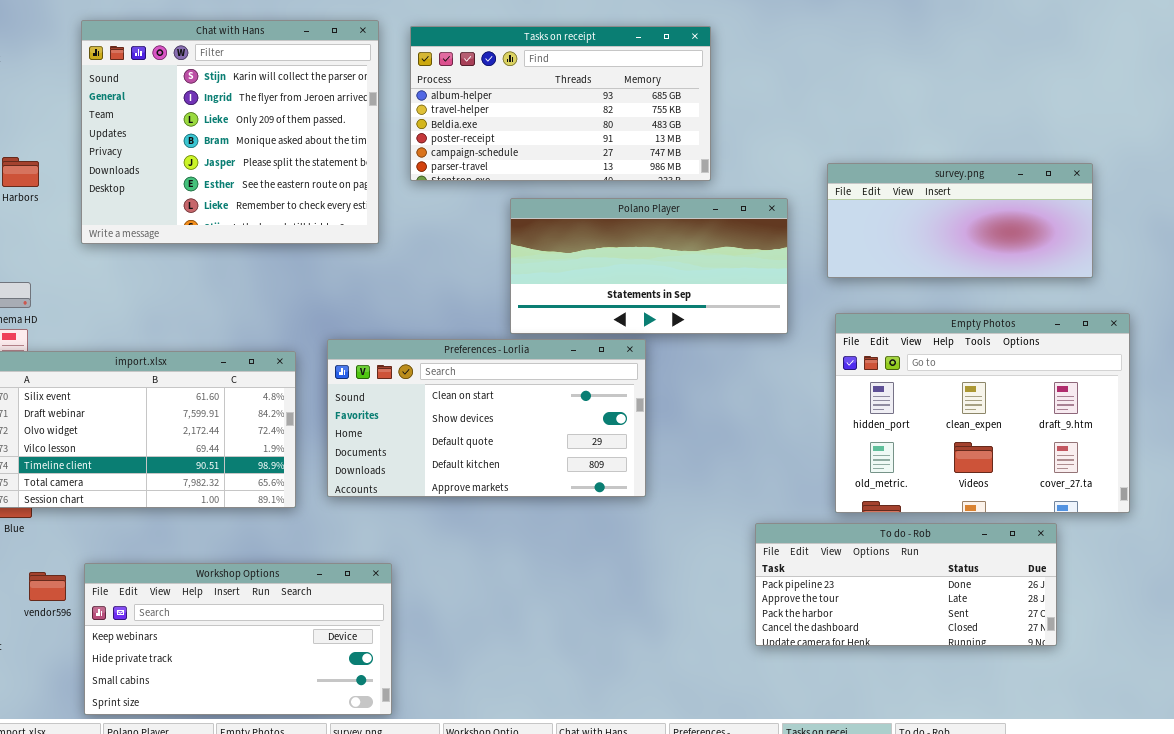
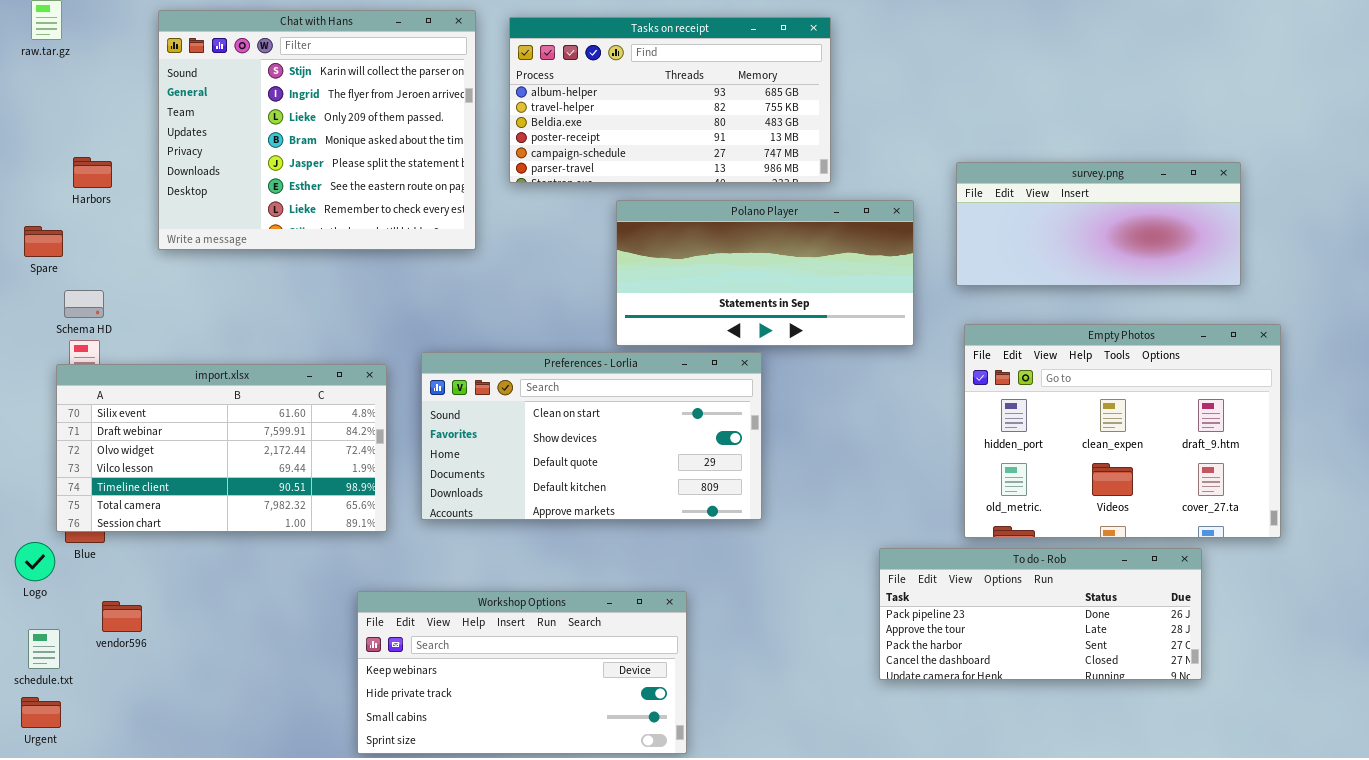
Workshop Options: [84,563,392,715] -> [357,591,687,754], moved

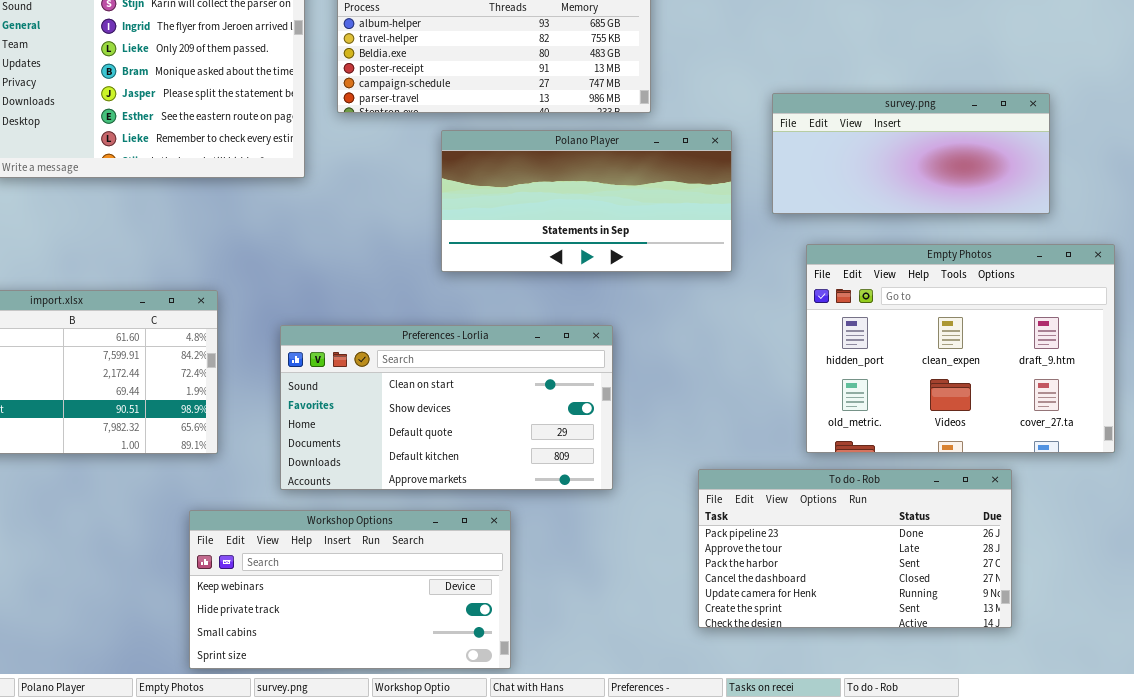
Empty Photos: [964,324,1281,538] -> [806,244,1115,453], moved
Preferences - Lorlia: [421,352,762,520] -> [280,325,613,490], moved
To do - Rob: [879,548,1202,680] -> [698,469,1012,628], resized

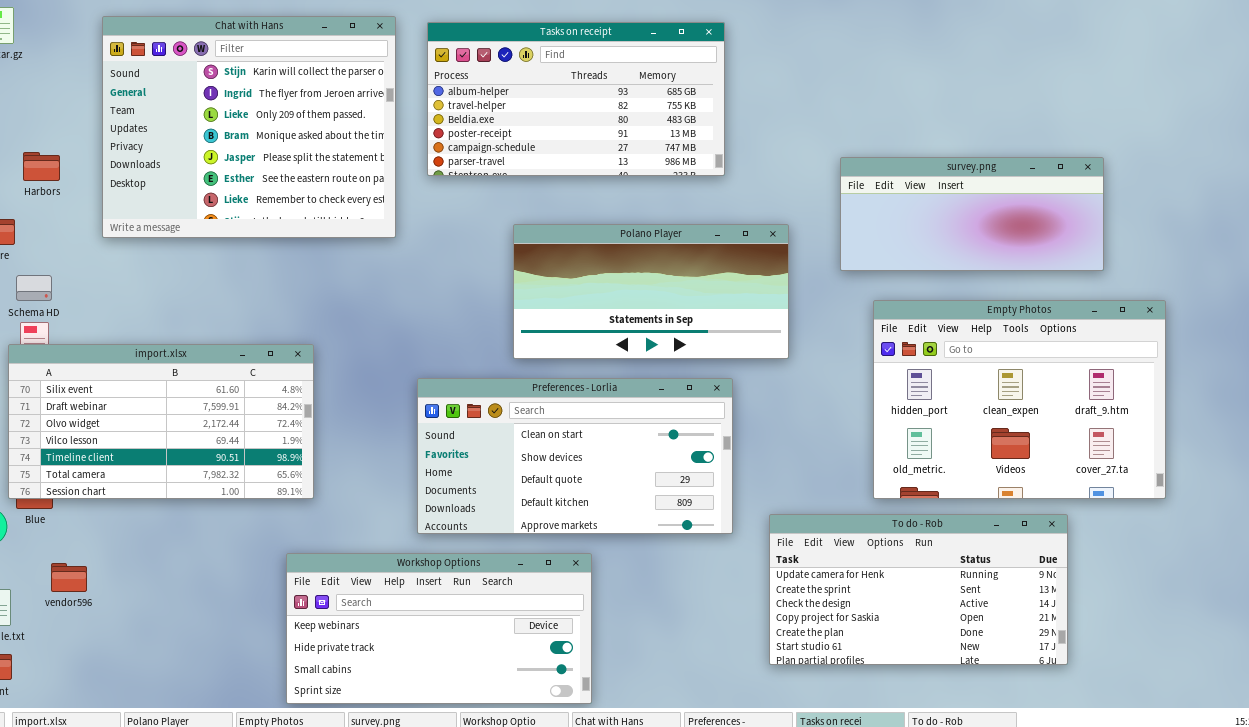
Polano Player: [441,130,732,272] -> [513,224,789,359], moved
Preferences - Lorlia: [280,325,613,490] -> [417,378,733,534], moved
To do - Rob: [698,469,1012,628] -> [769,514,1068,665], scrolled down 4 rows

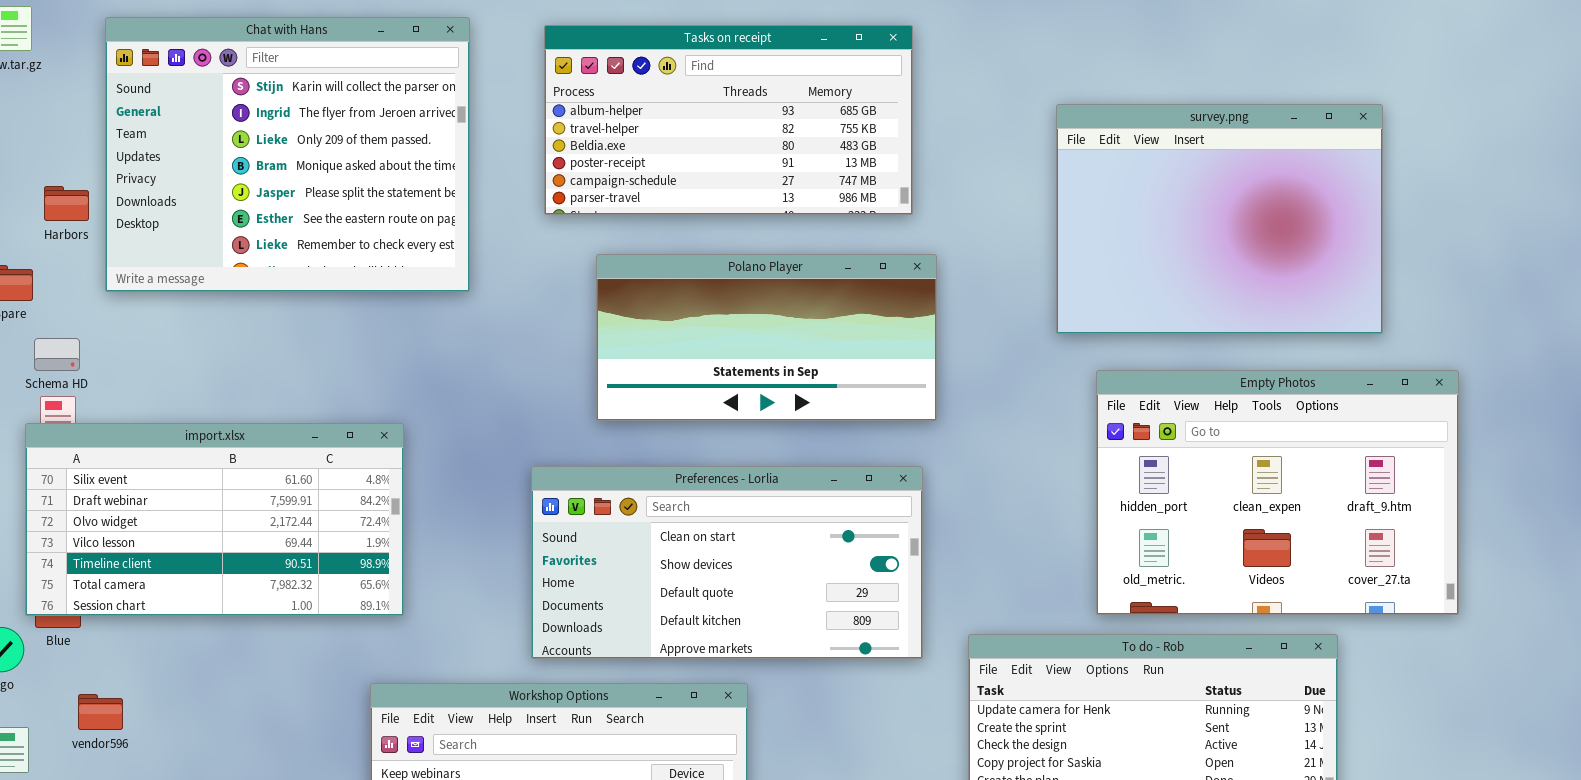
Chat with Hans: [102,16,396,238] -> [105,17,470,292], moved
survey.png: [840,157,1104,271] -> [1056,104,1383,334], resized
Polano Player: [513,224,789,359] -> [596,254,937,421], moved

